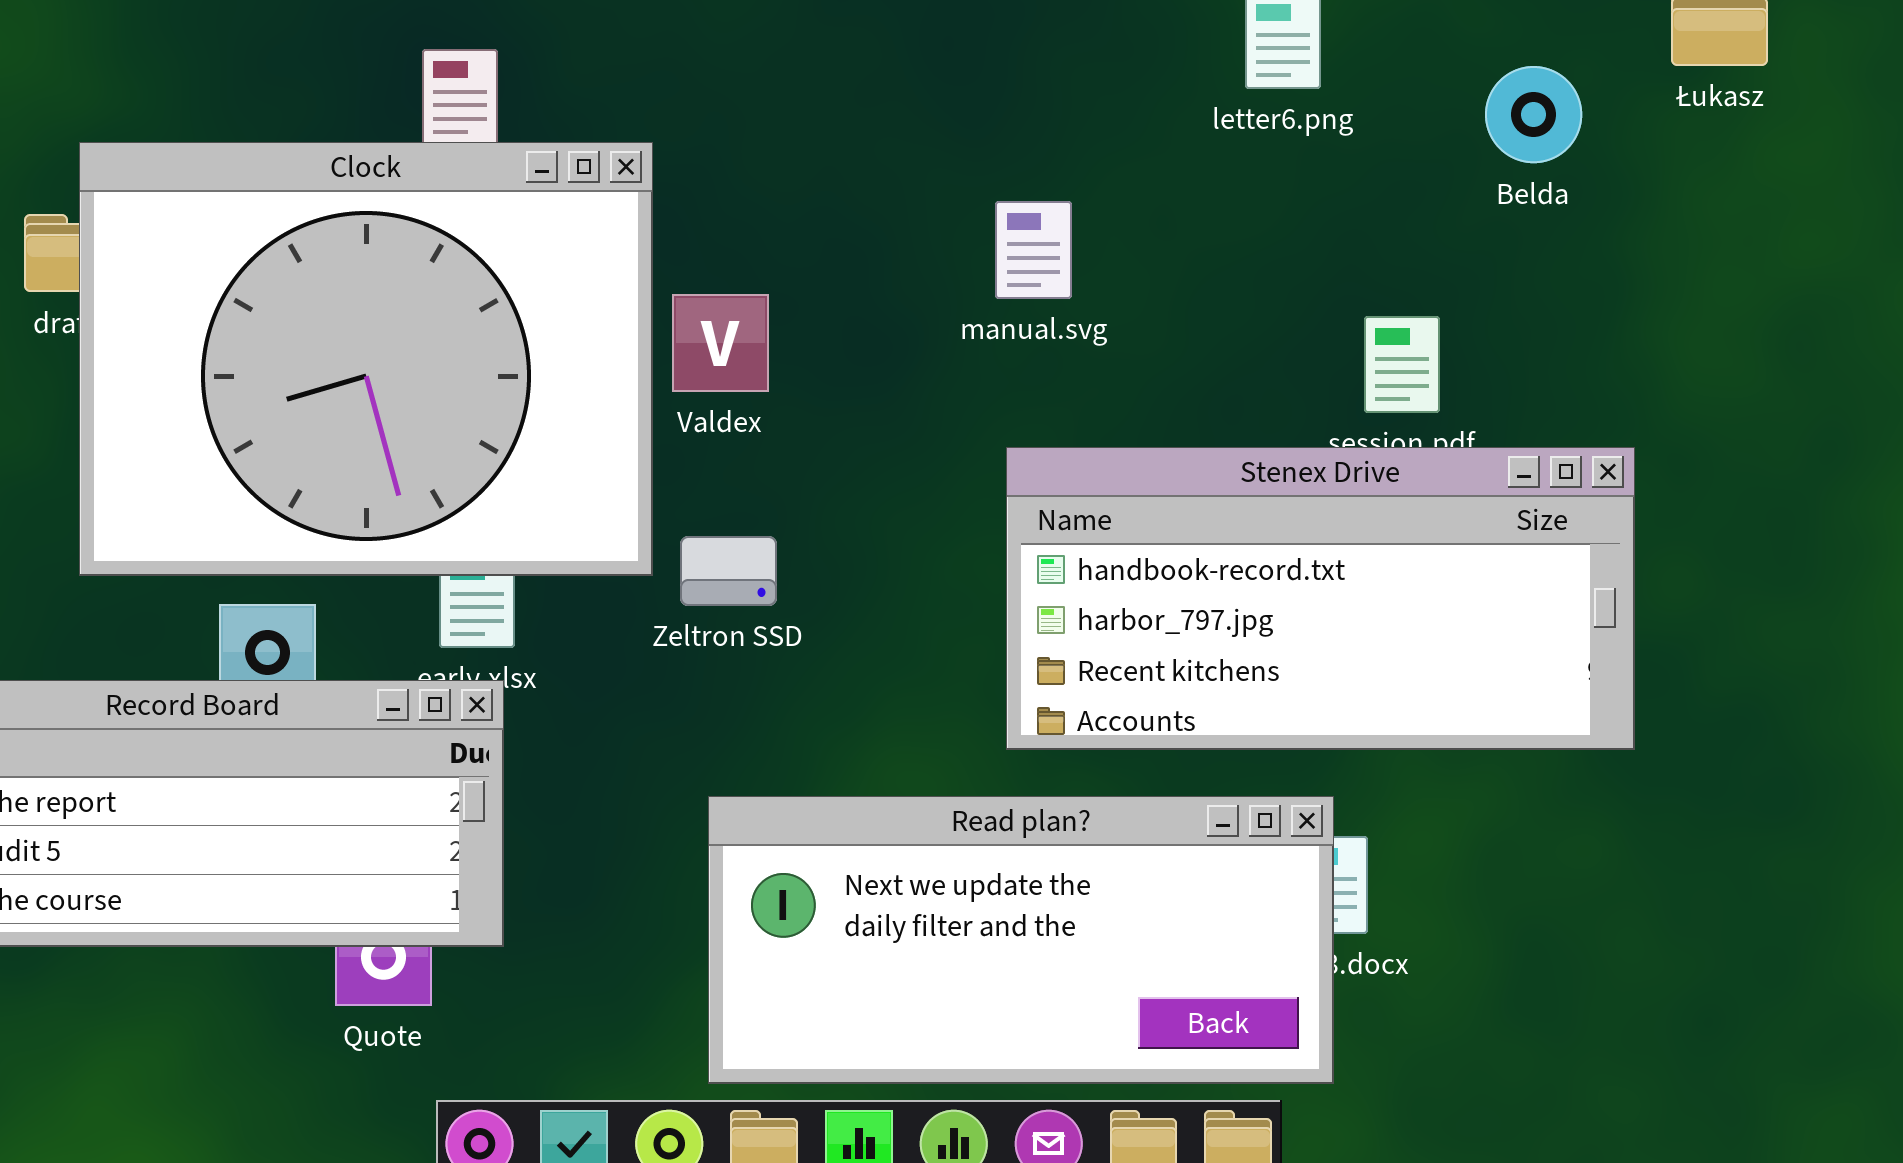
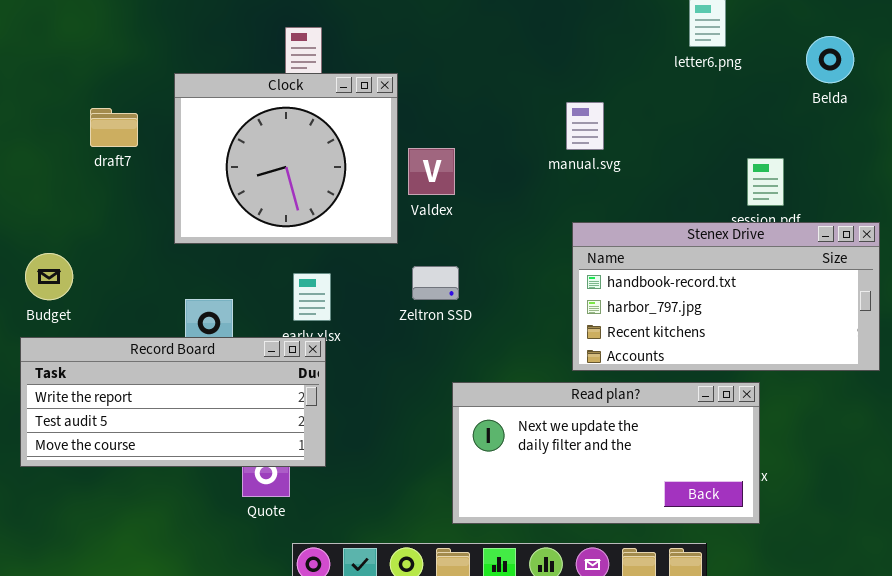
Clock: [79,142,653,576] -> [174,73,398,244], resized
Read plan?: [708,796,1334,1084] -> [452,382,760,524], moved

